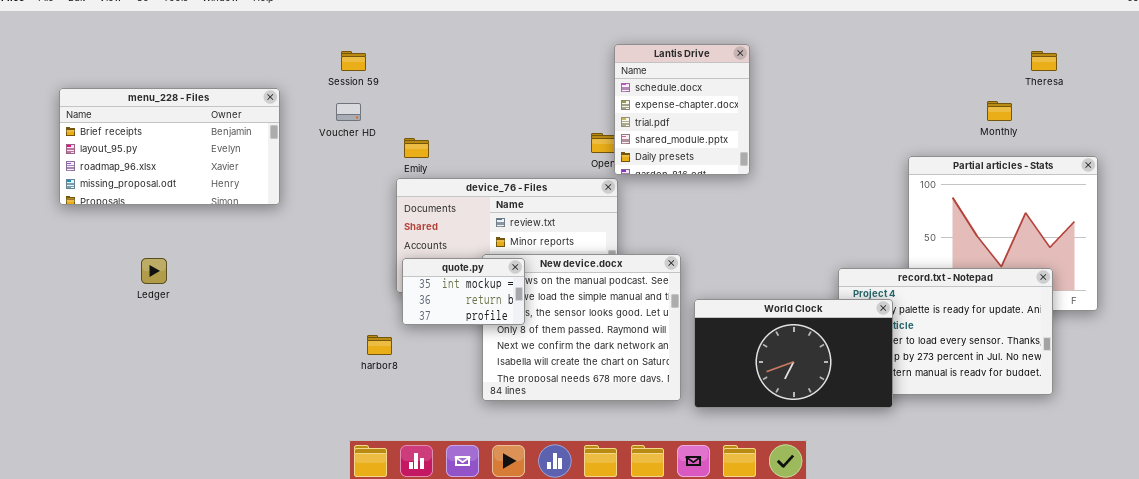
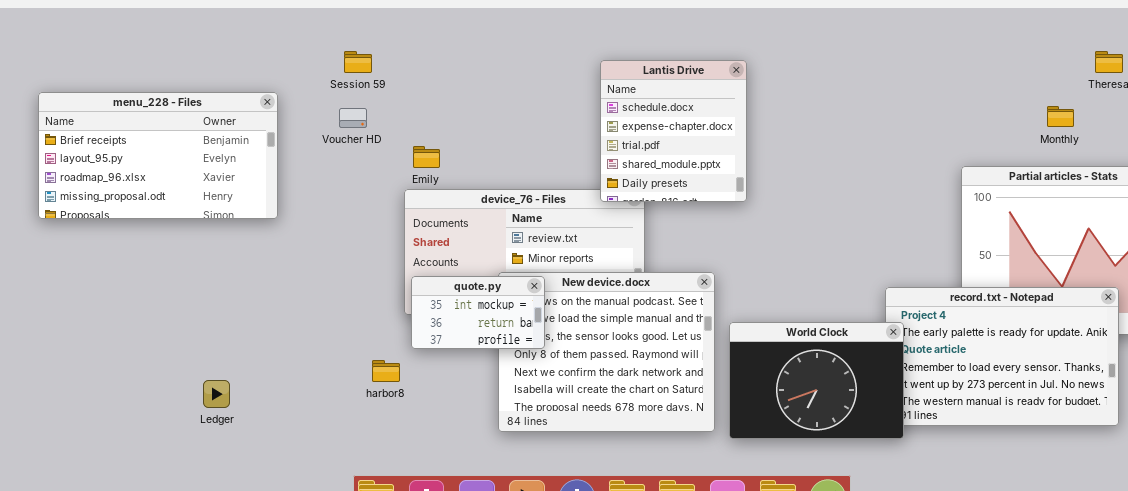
Lantis Drive: [614,44,750,175] -> [600,60,747,202], moved
Ledger: [141,258,167,284] -> [203,380,230,408], moved
World Clock: [694,299,893,408] -> [729,322,904,439], resized

